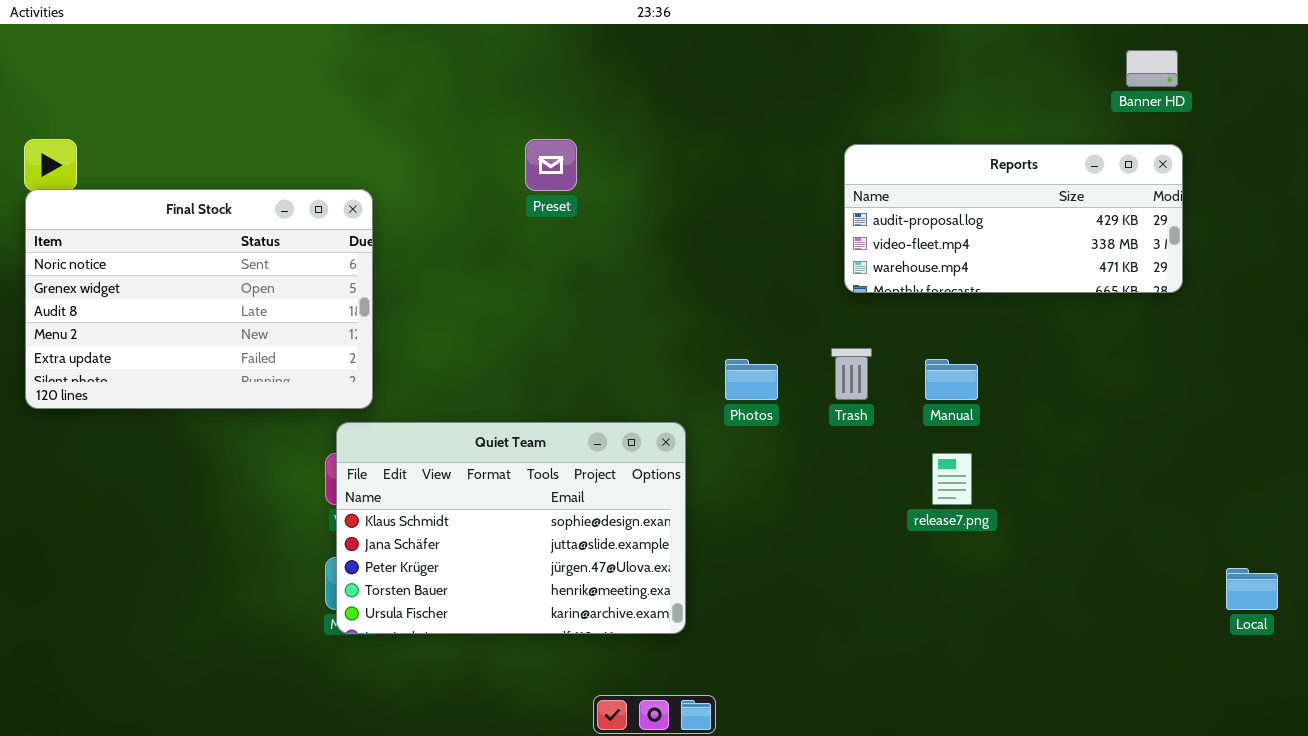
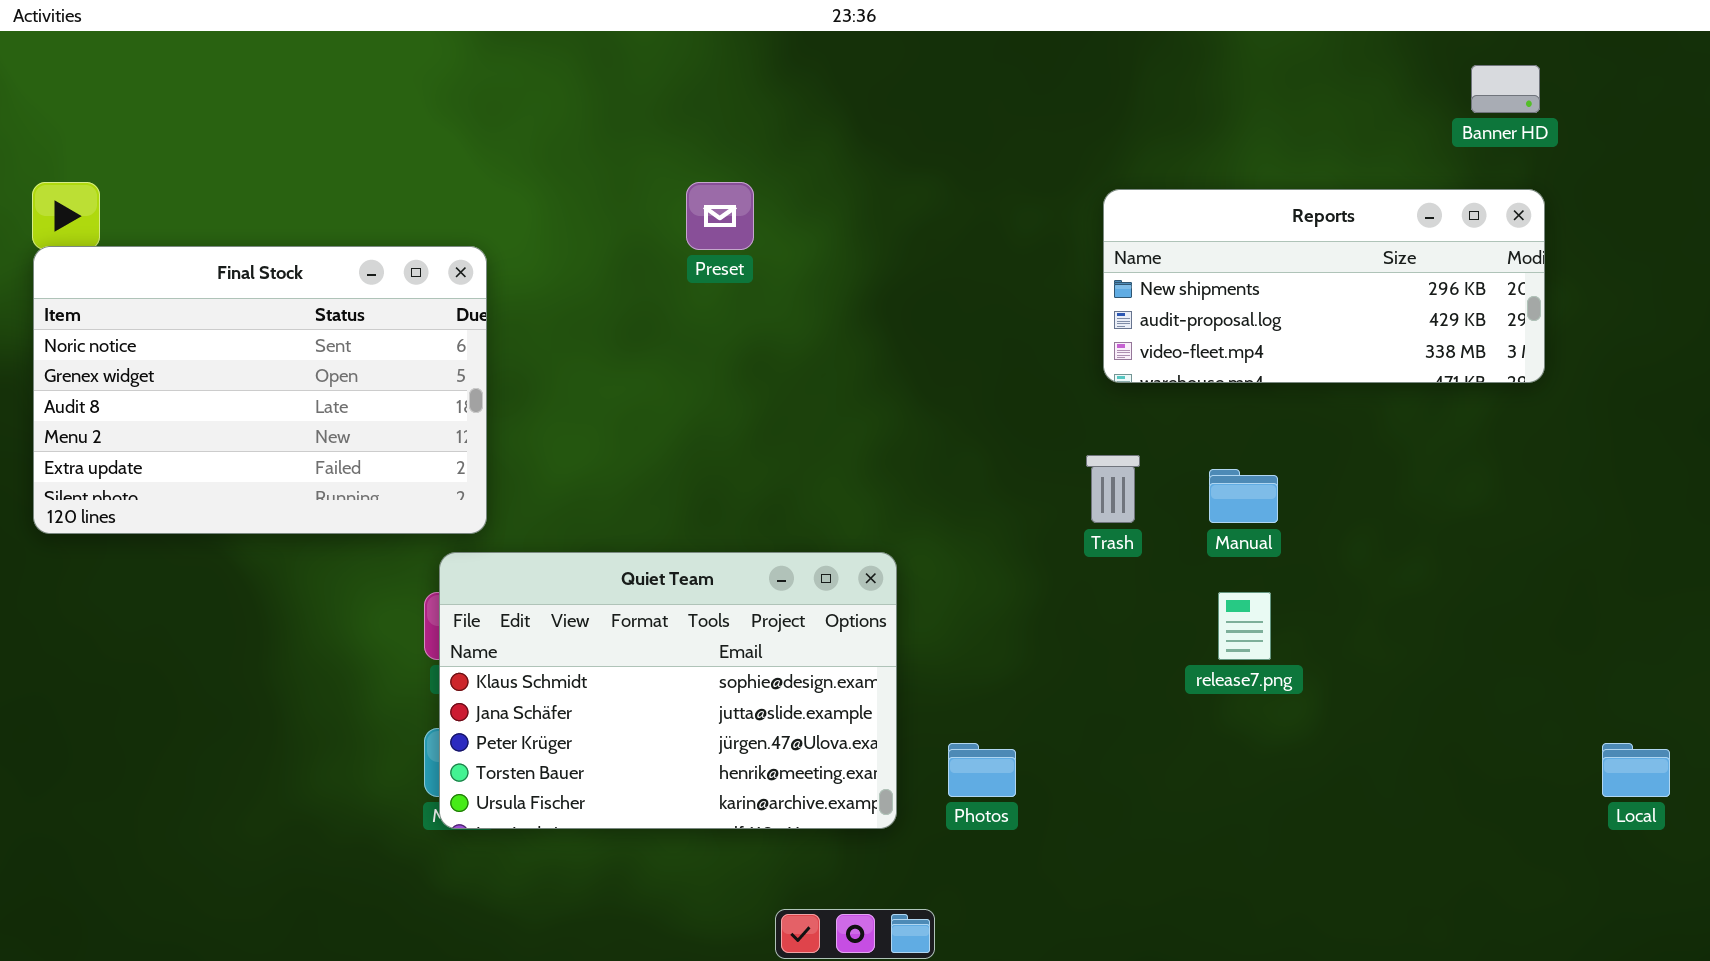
Reports: [844,144,1183,293] -> [1103,189,1545,383], scrolled up 1 row
Photos: [725,359,778,400] -> [948,743,1016,797], moved

